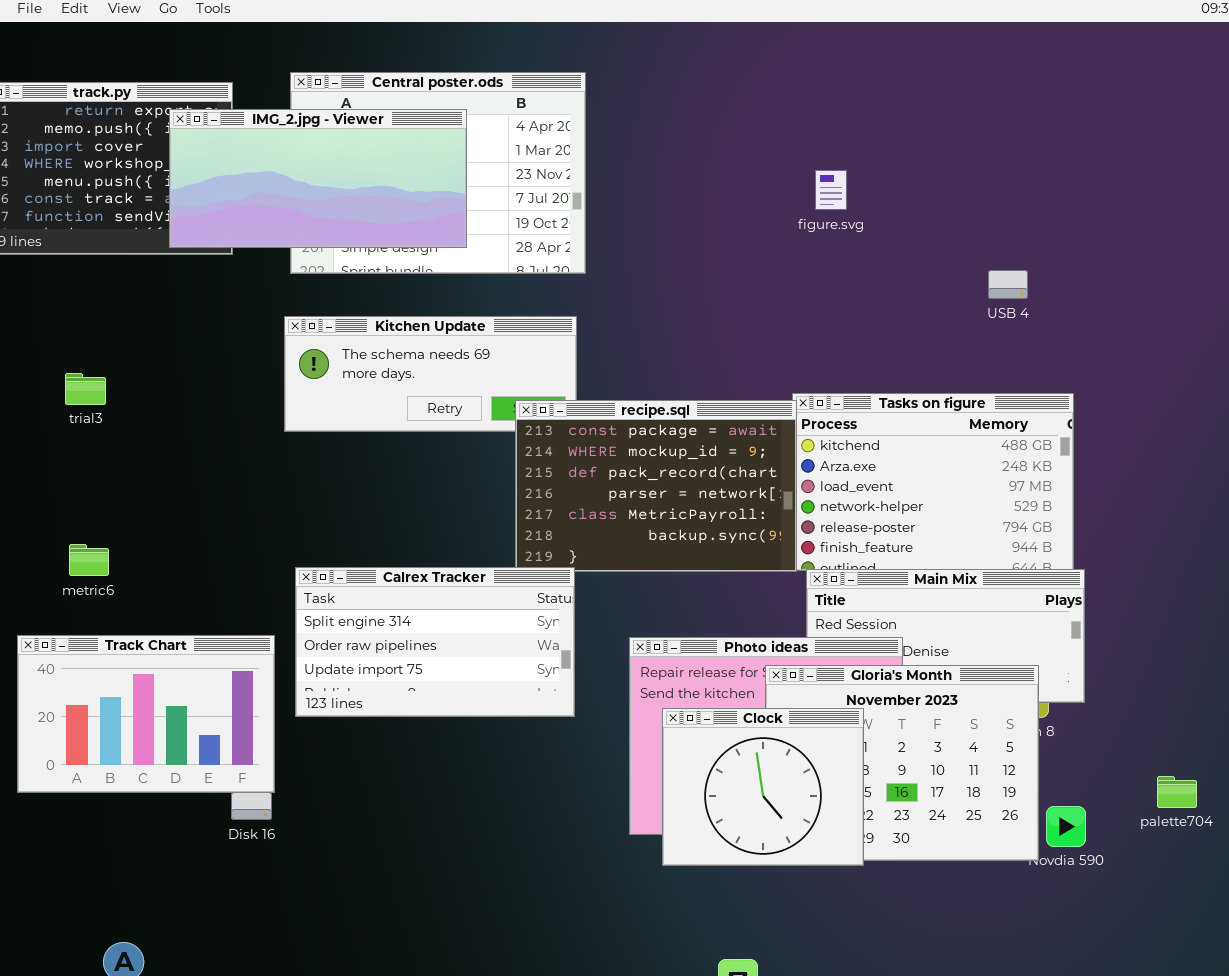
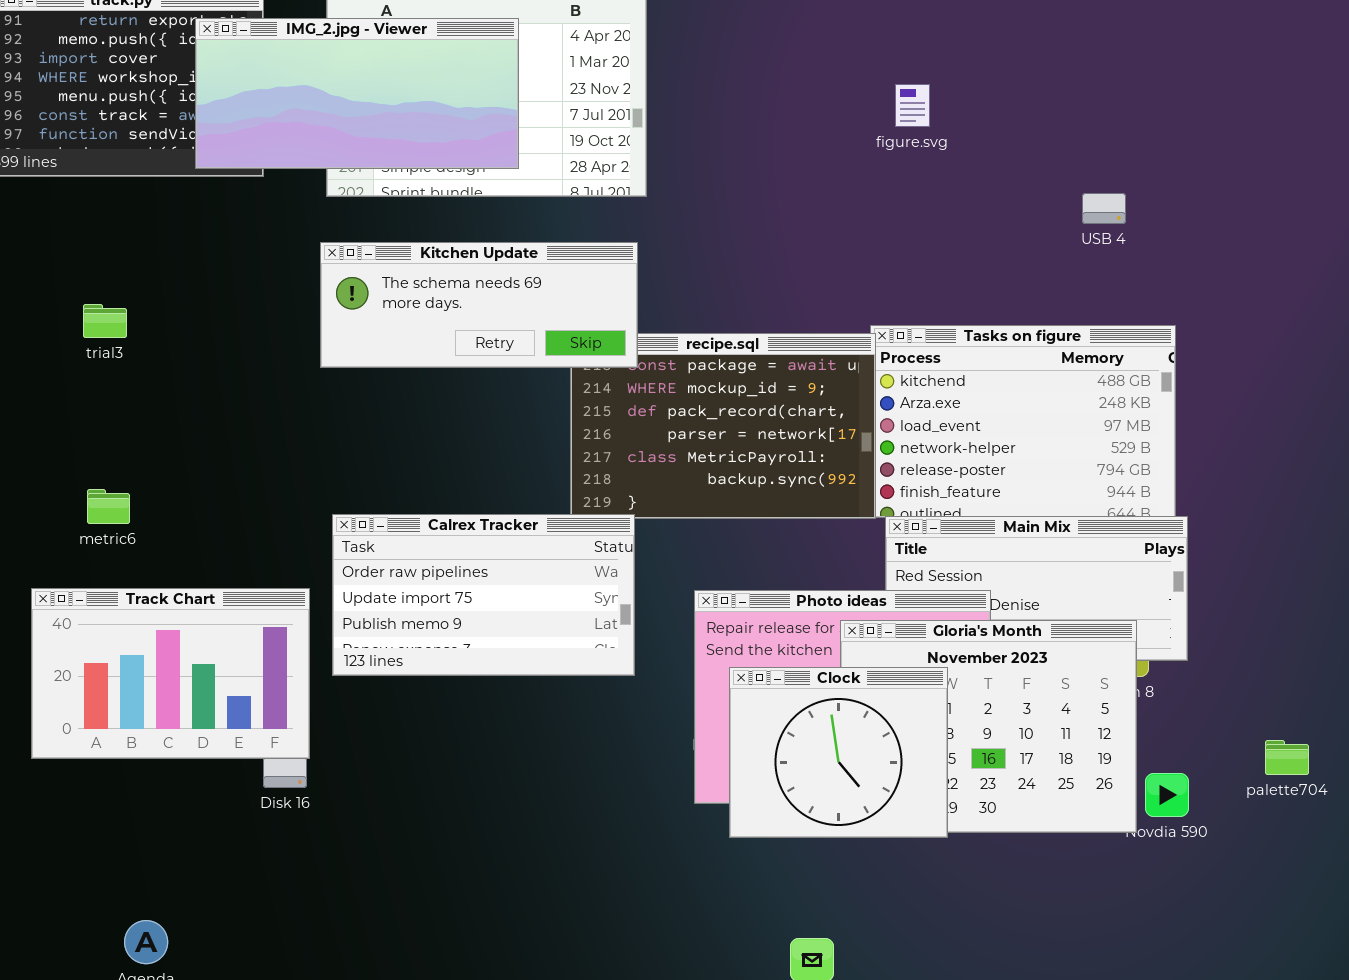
Kitchen Update: [284,316,577,432] -> [320,242,638,368], raised
Calrex Tracker: [295,567,575,717] -> [332,514,635,676], scrolled down 1 row

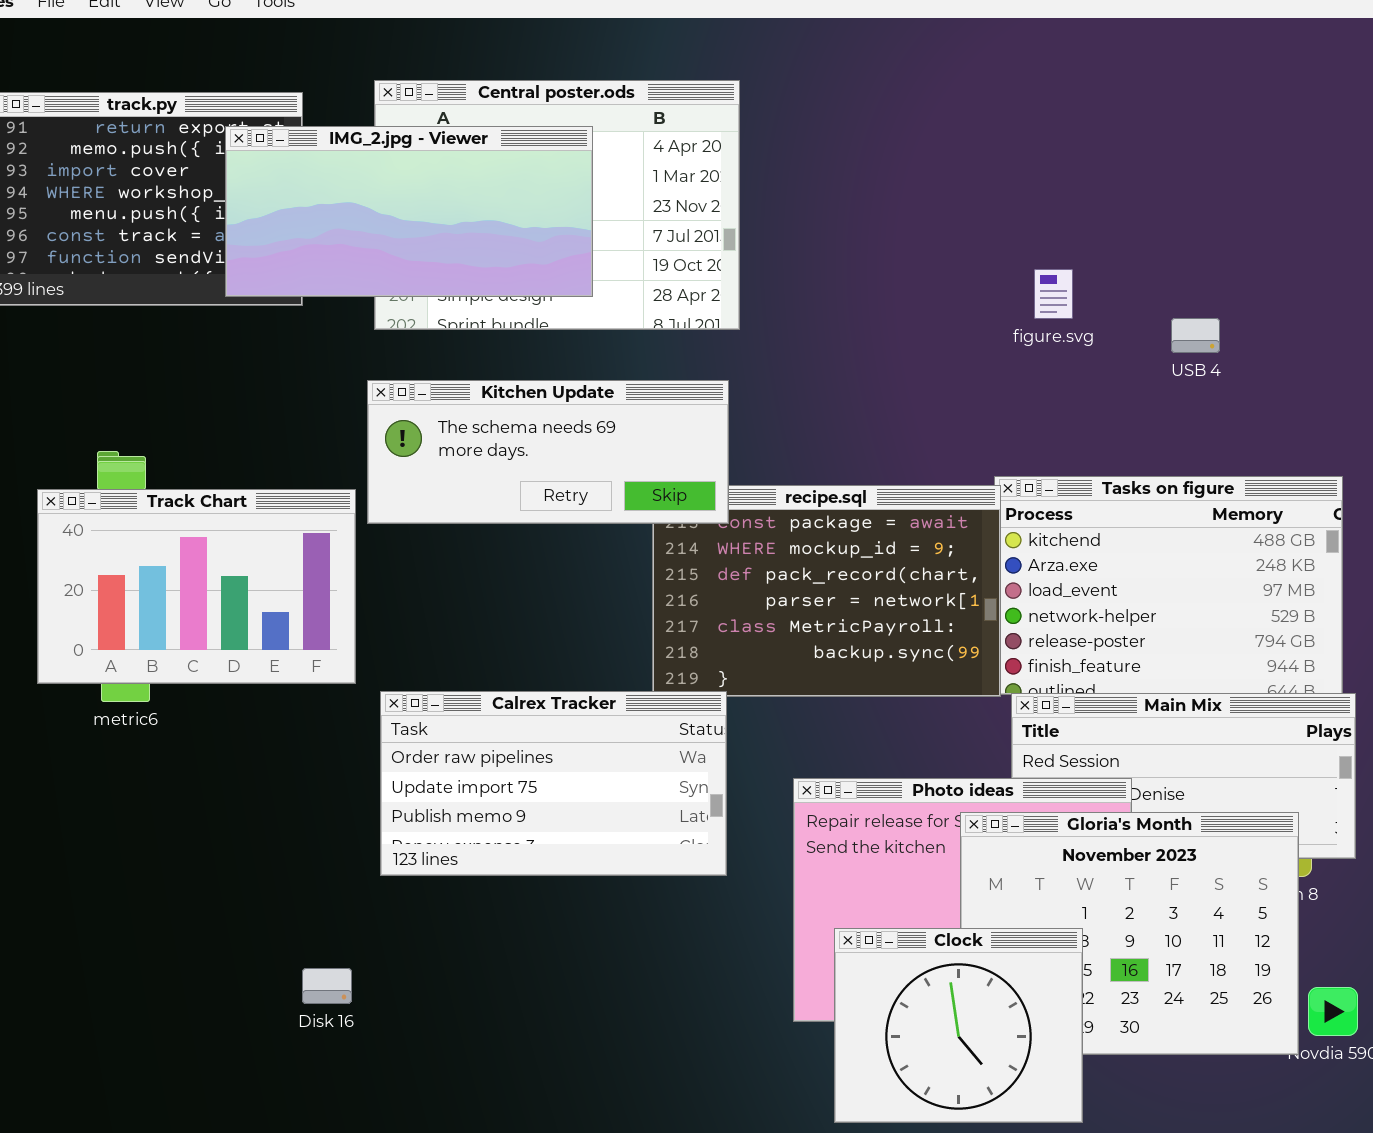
figure.svg: [895,84,930,127] -> [1034,269,1073,319], moved
USB 4: [1082,193,1126,224] -> [1171,318,1220,353], moved
Track Chart: [31,588,310,759] -> [37,489,356,684], moved
Clock: [729,667,948,838] -> [834,928,1083,1123], moved

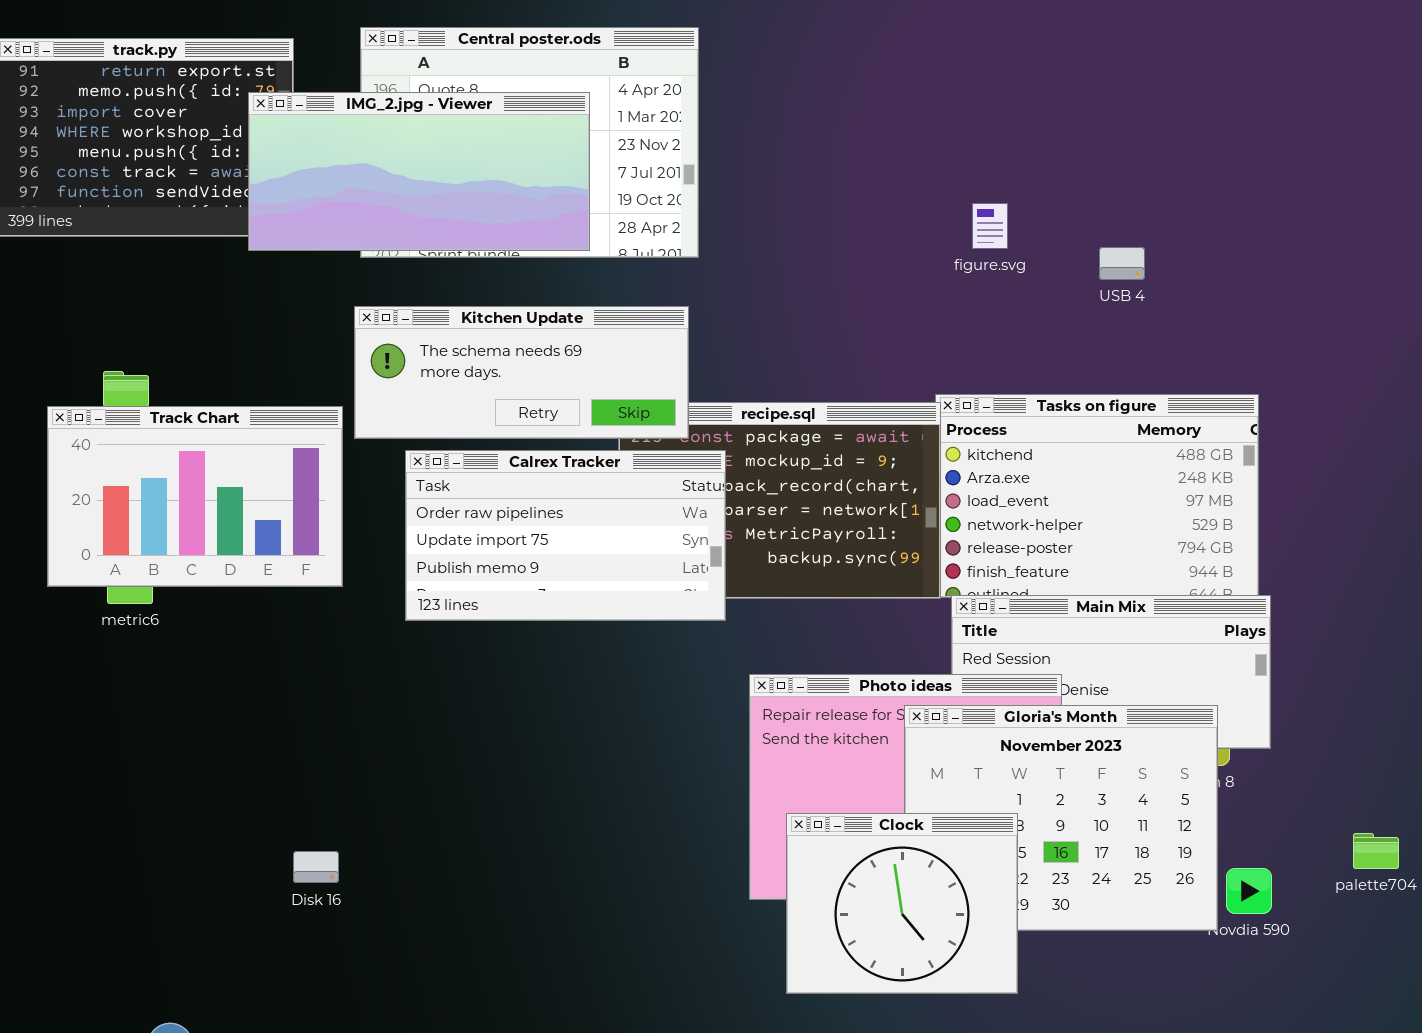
IMG_2.jpg - Viewer: [225,126,593,297] -> [248,92,590,251], moved
Calrex Tracker: [380,691,727,876] -> [405,450,726,621], moved

